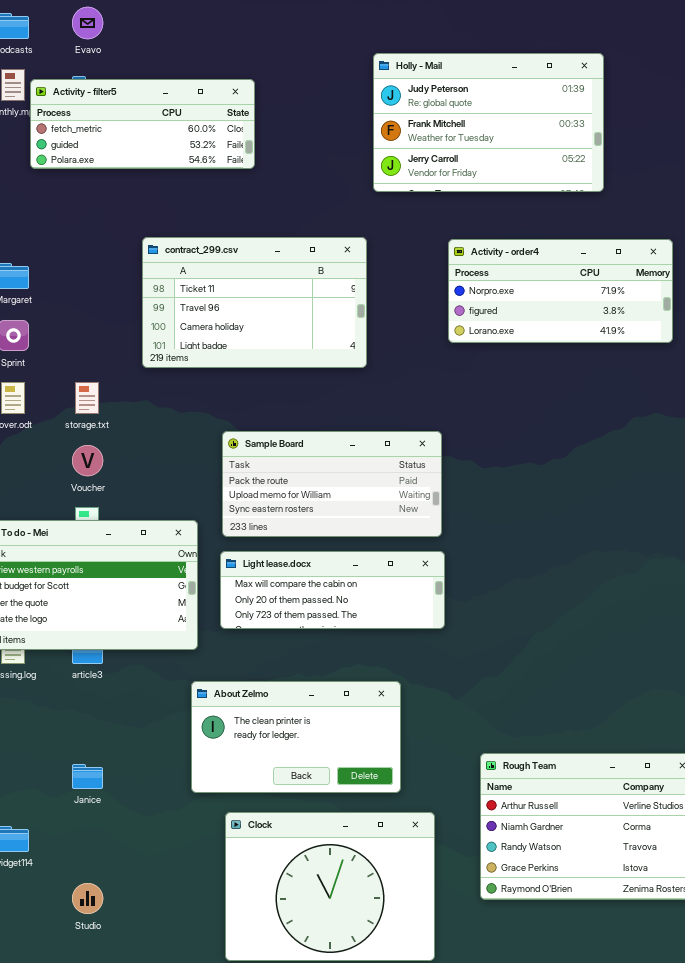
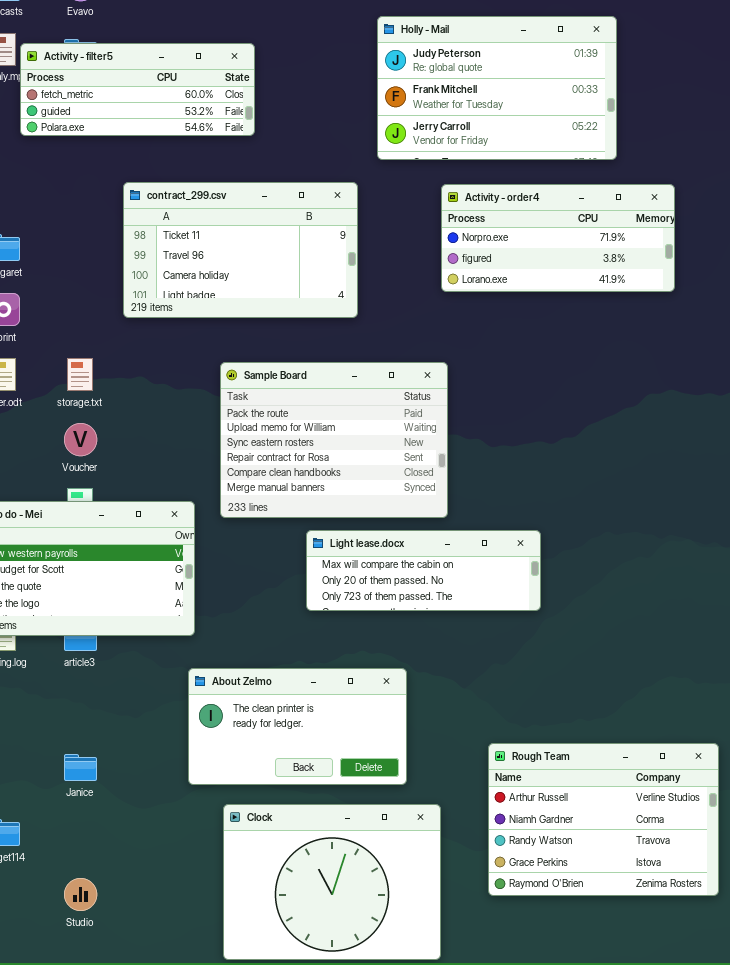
contract_299.csv: [142,237,367,368] -> [123,182,358,318], moved
Activity - order4: [448,239,673,343] -> [441,184,675,292], moved
Sample Board: [222,431,442,537] -> [220,362,448,518], resized
Light lease.docx: [220,551,445,629] -> [306,530,541,611], moved

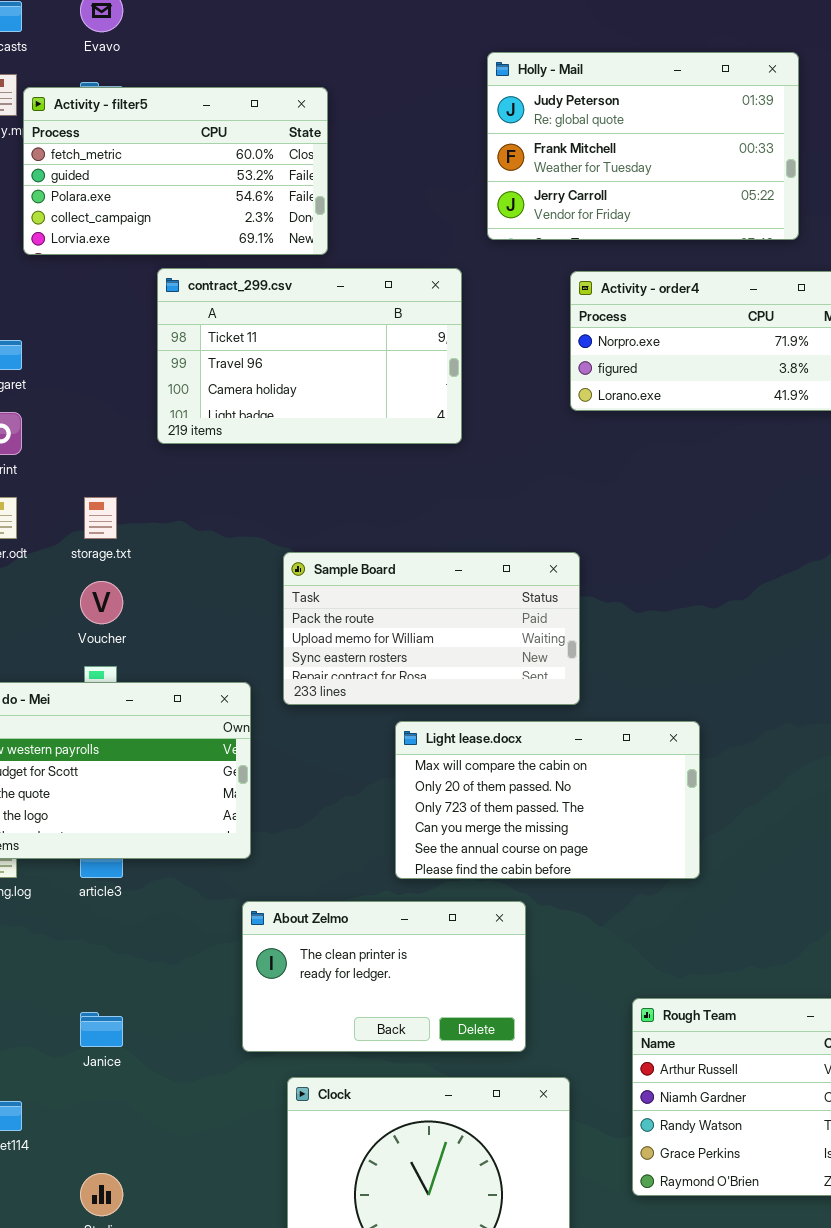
Activity - filter5: [20,43,255,136] -> [23,87,328,255], resized
Sample Board: [220,362,448,518] -> [283,552,580,705], resized
Light lease.docx: [306,530,541,611] -> [395,721,700,879], resized

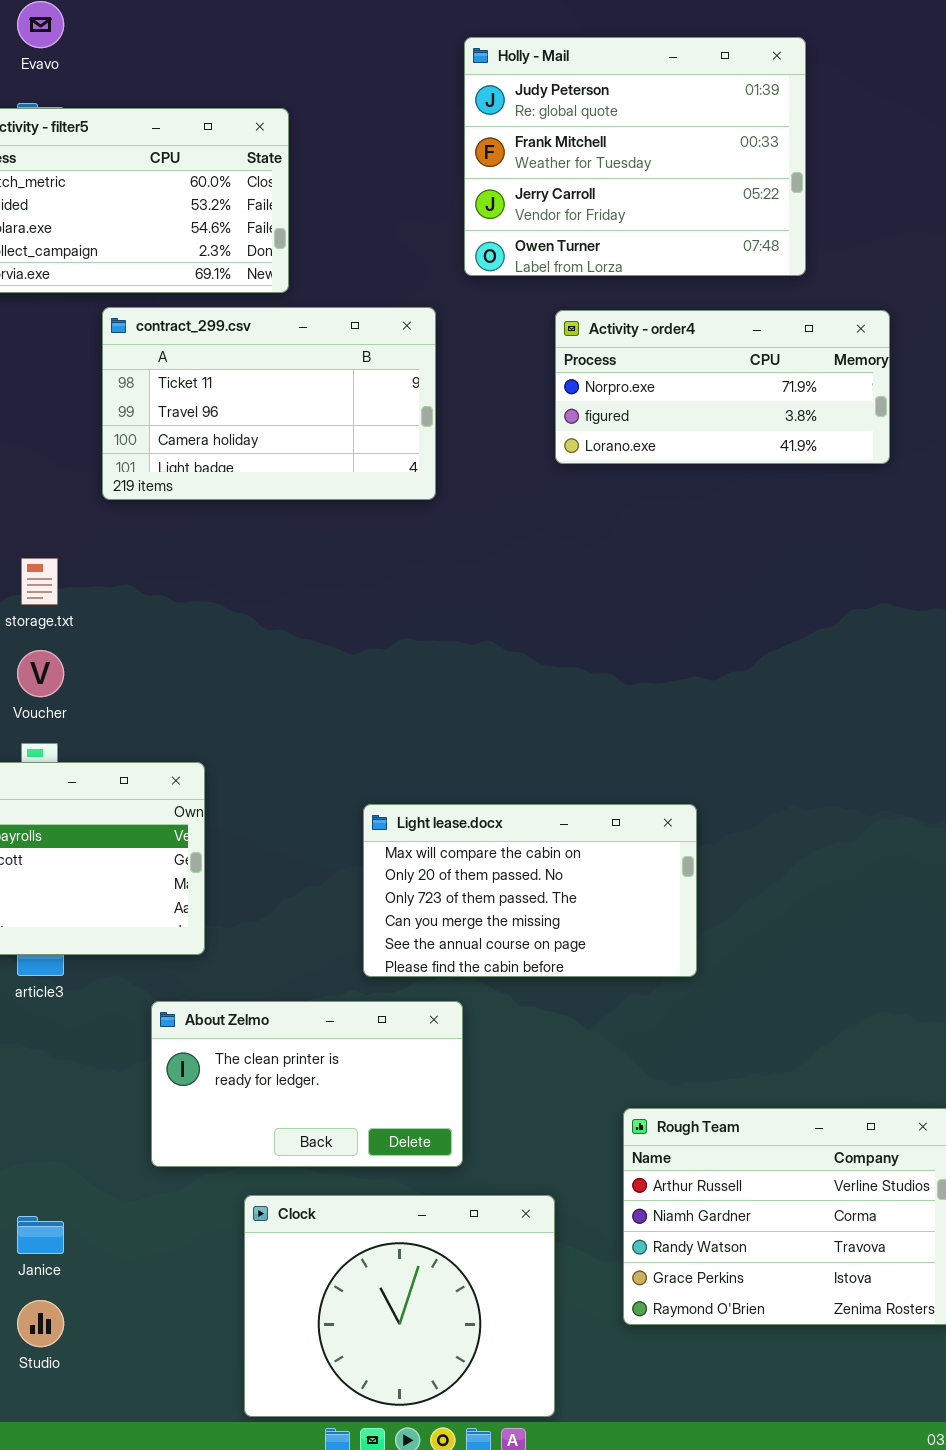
Holly - Mail: [487,52,799,240] -> [464,37,806,276], resized
Sample Board: [283,552,580,705] -> none, closed
About Zelmo: [242,901,526,1052] -> [151,1001,463,1167], moved
Janice: [80,1012,123,1047] -> [17,1216,64,1254], moved

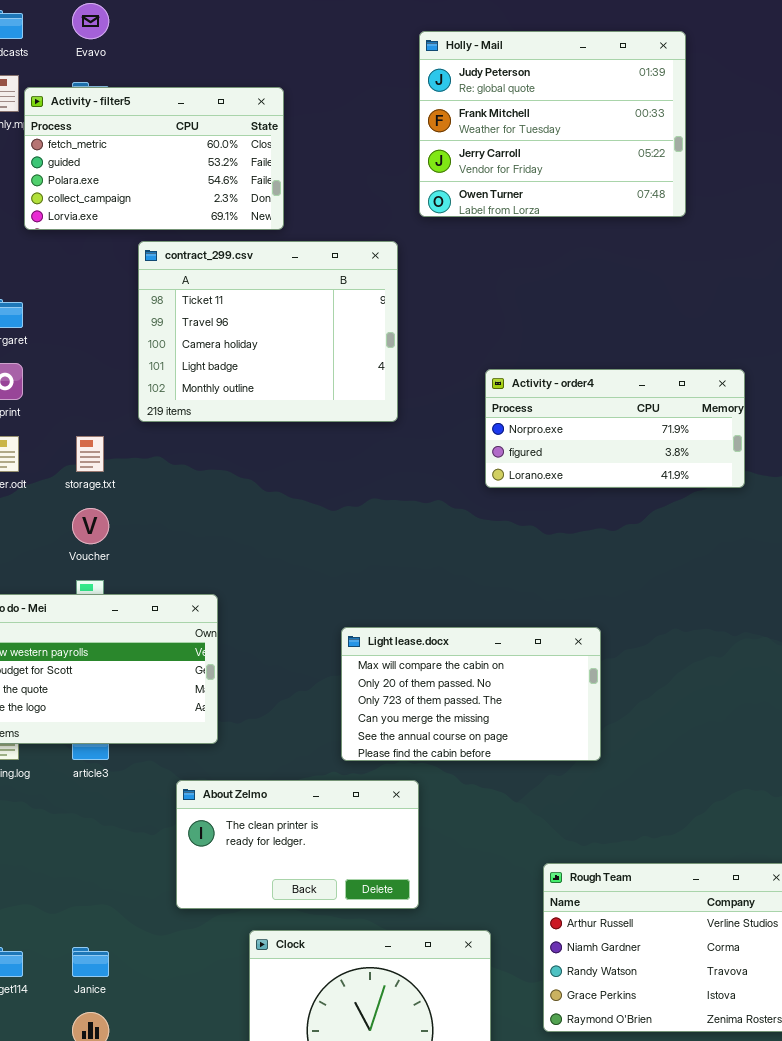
contract_299.csv: [102,307,436,500] -> [138,241,398,422], resized
Activity - order4: [555,310,890,464] -> [485,369,745,488], moved

